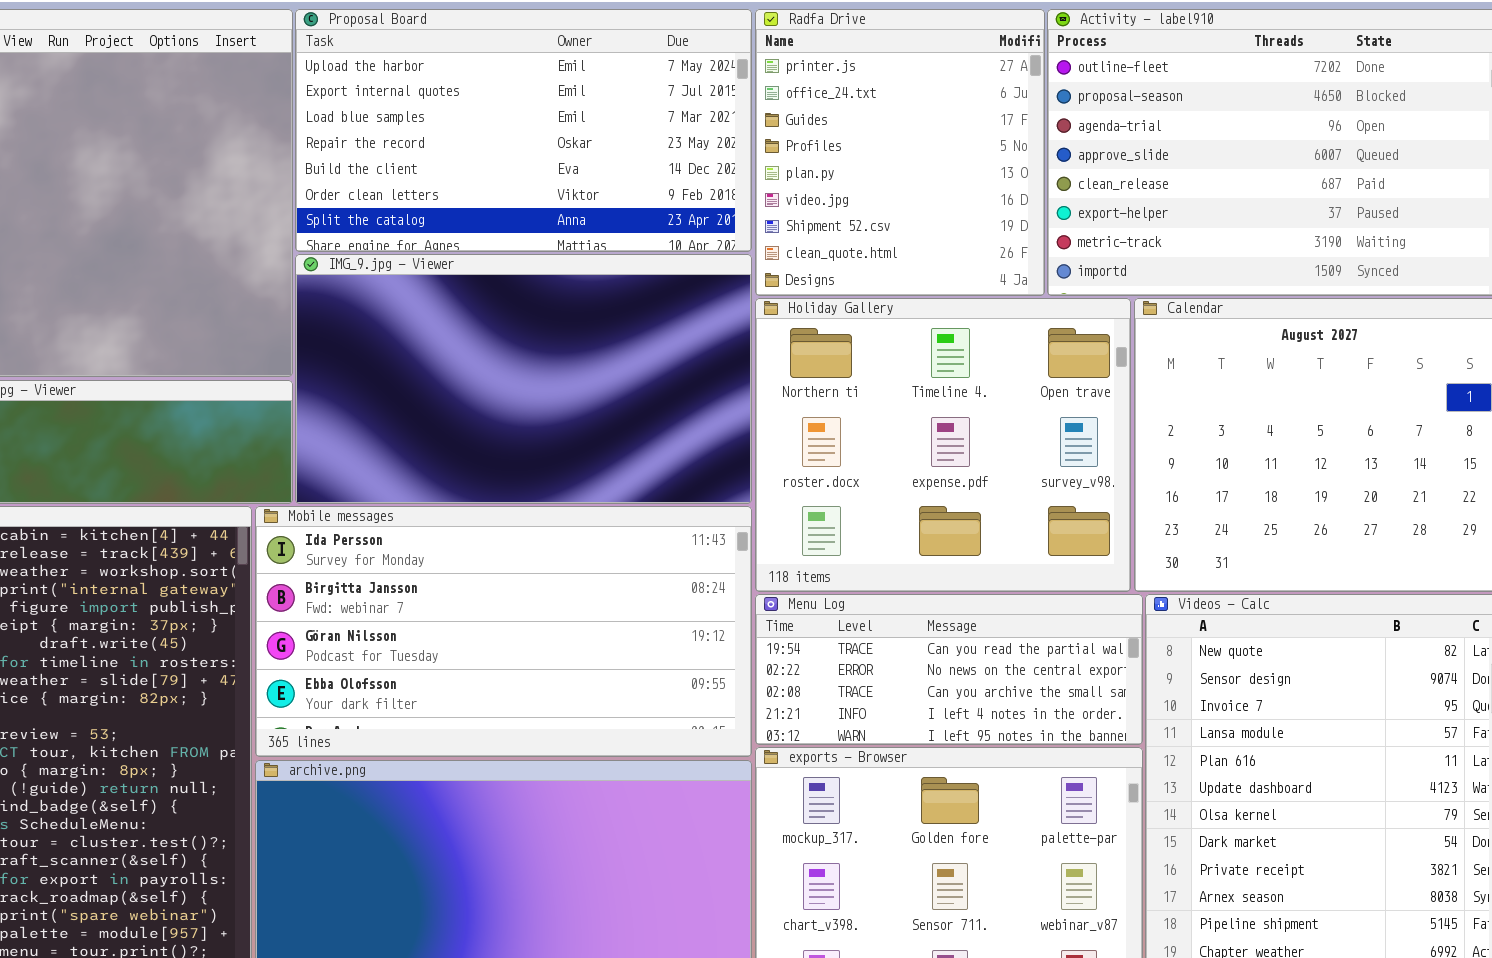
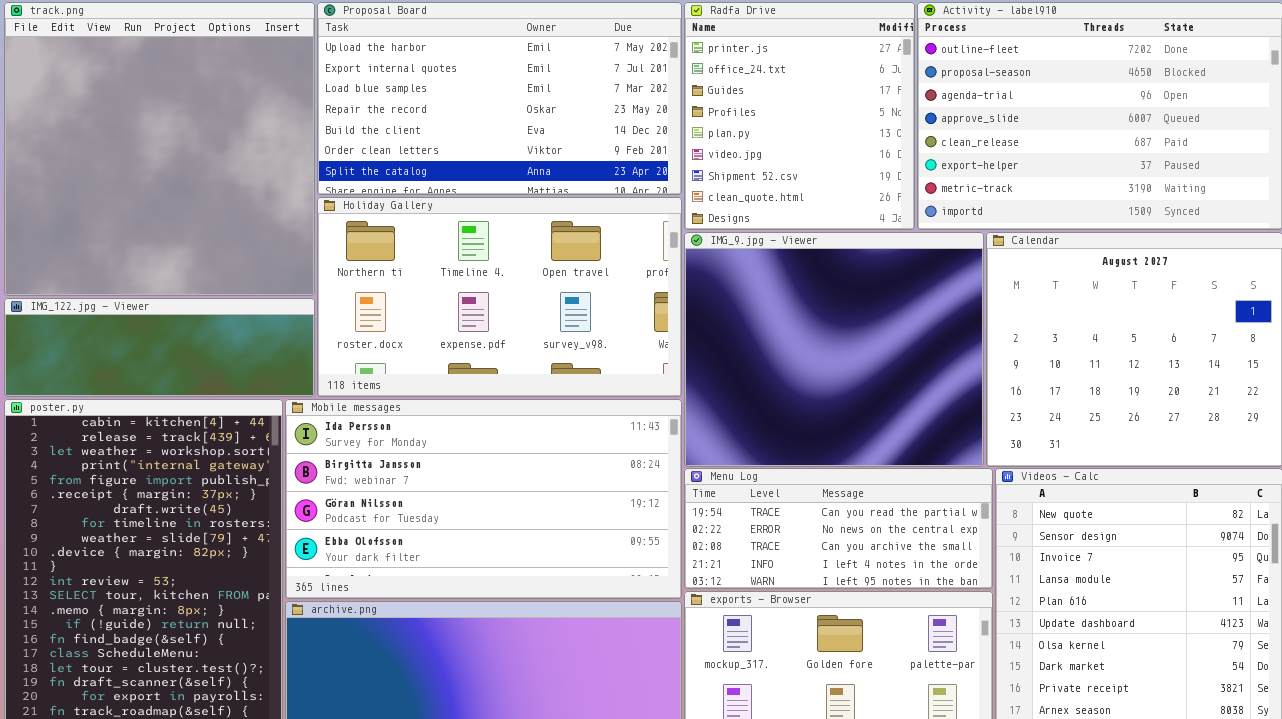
IMG_9.jpg - Viewer: [295,254,752,504] -> [684,232,984,467], moved, resized
Holiday Gallery: [755,298,1131,592] -> [317,197,682,397], moved, resized

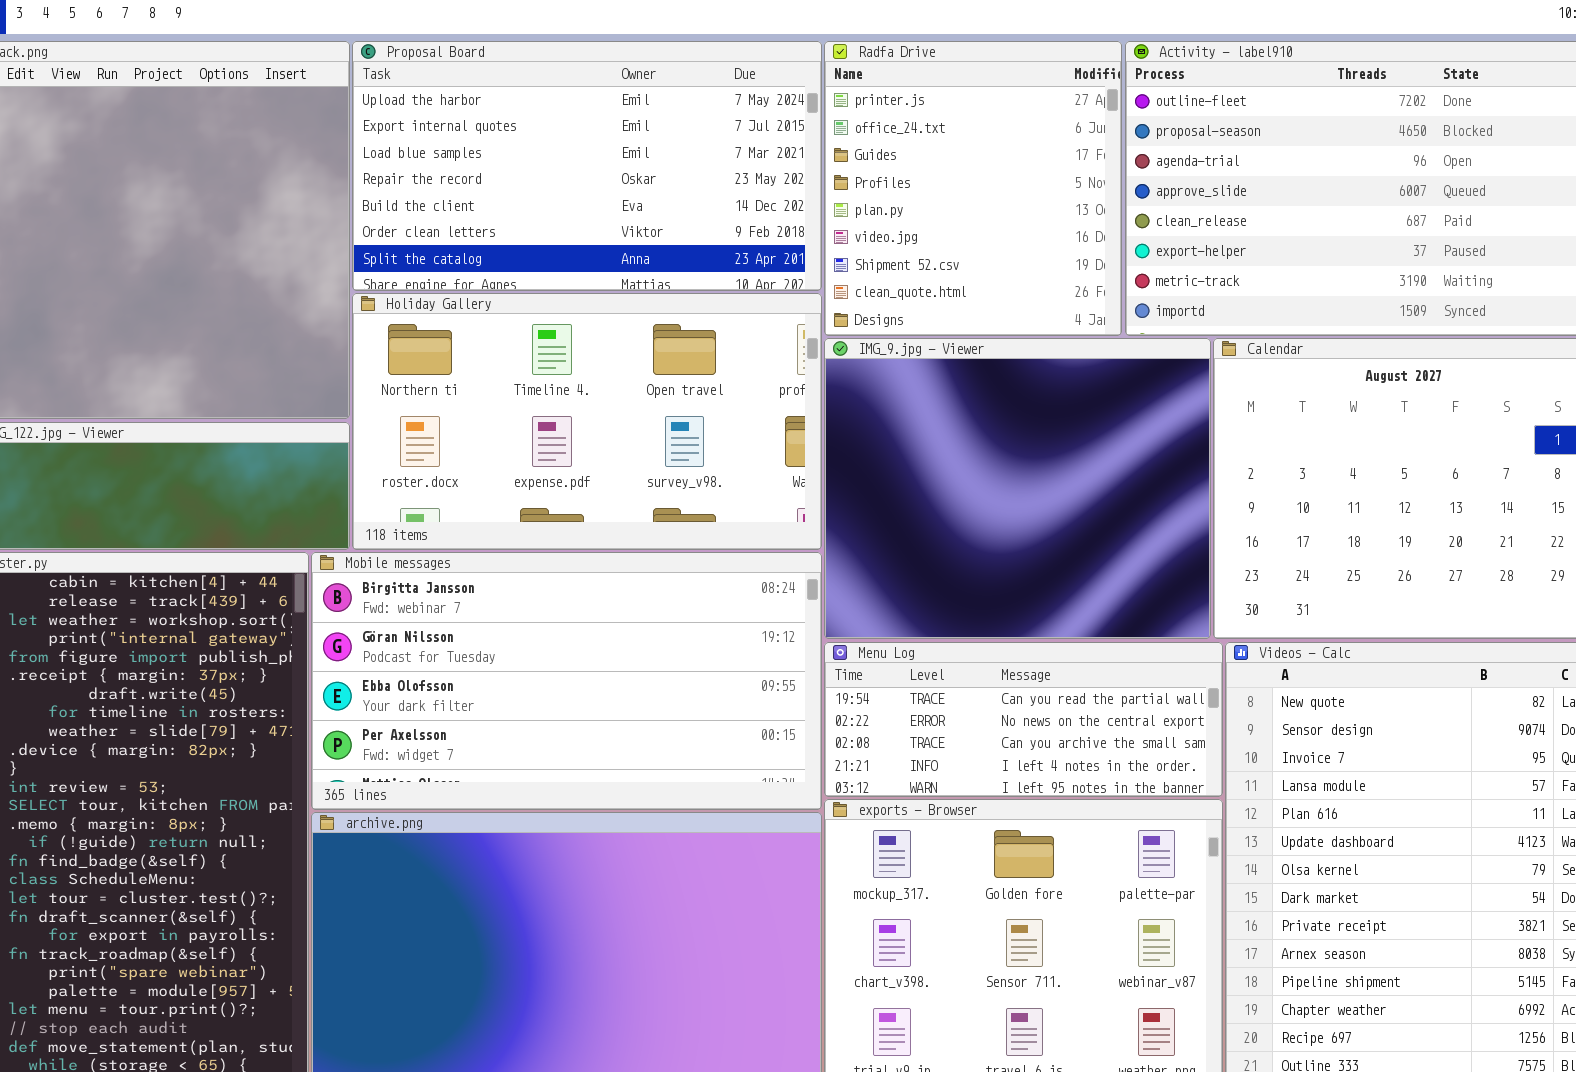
Mobile messages: [285,399,682,599] -> [311,552,822,810], scrolled down 1 row

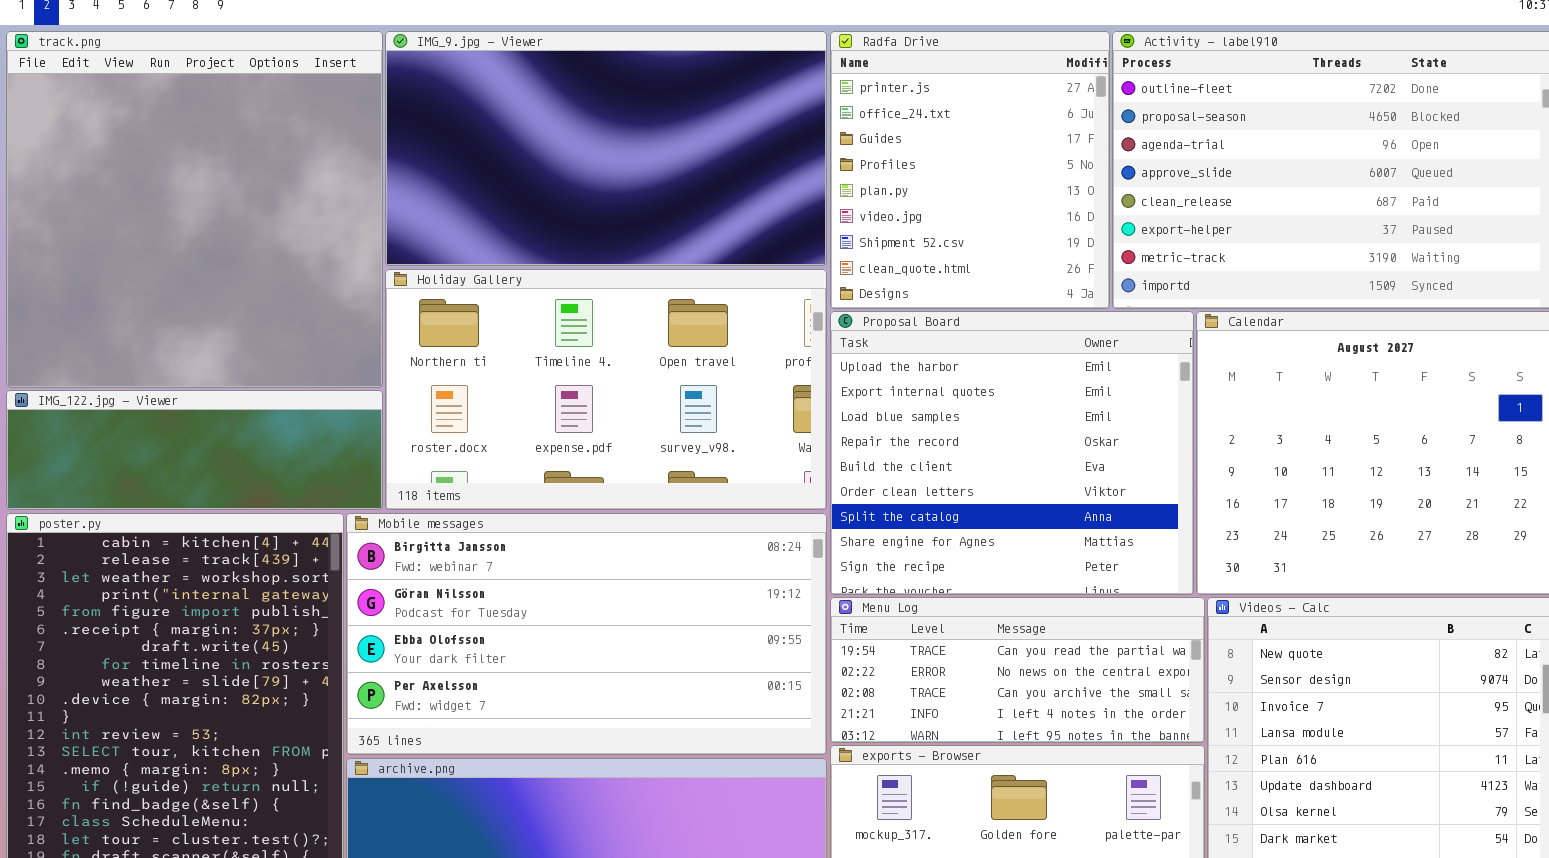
Proposal Board: [352,41,822,291] -> [830,311,1194,595], moved, resized
IMG_9.jpg - Viewer: [824,338,1211,639] -> [385,31,827,266], moved, resized

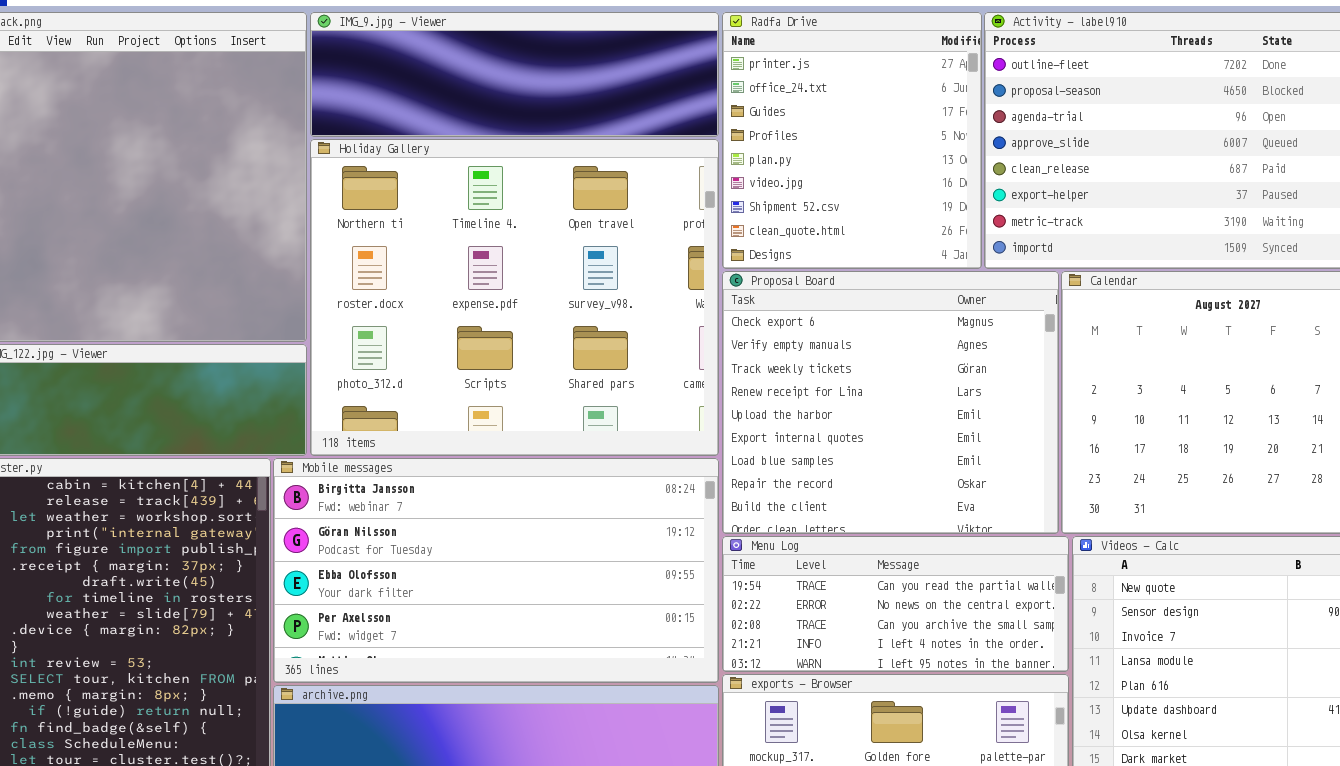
IMG_9.jpg - Viewer: [385,31,827,266] -> [310,12,719,137], resized
Holiday Gallery: [385,269,827,510] -> [310,139,719,456], resized
Proposal Board: [830,311,1194,595] -> [722,271,1059,534], scrolled up 4 rows

